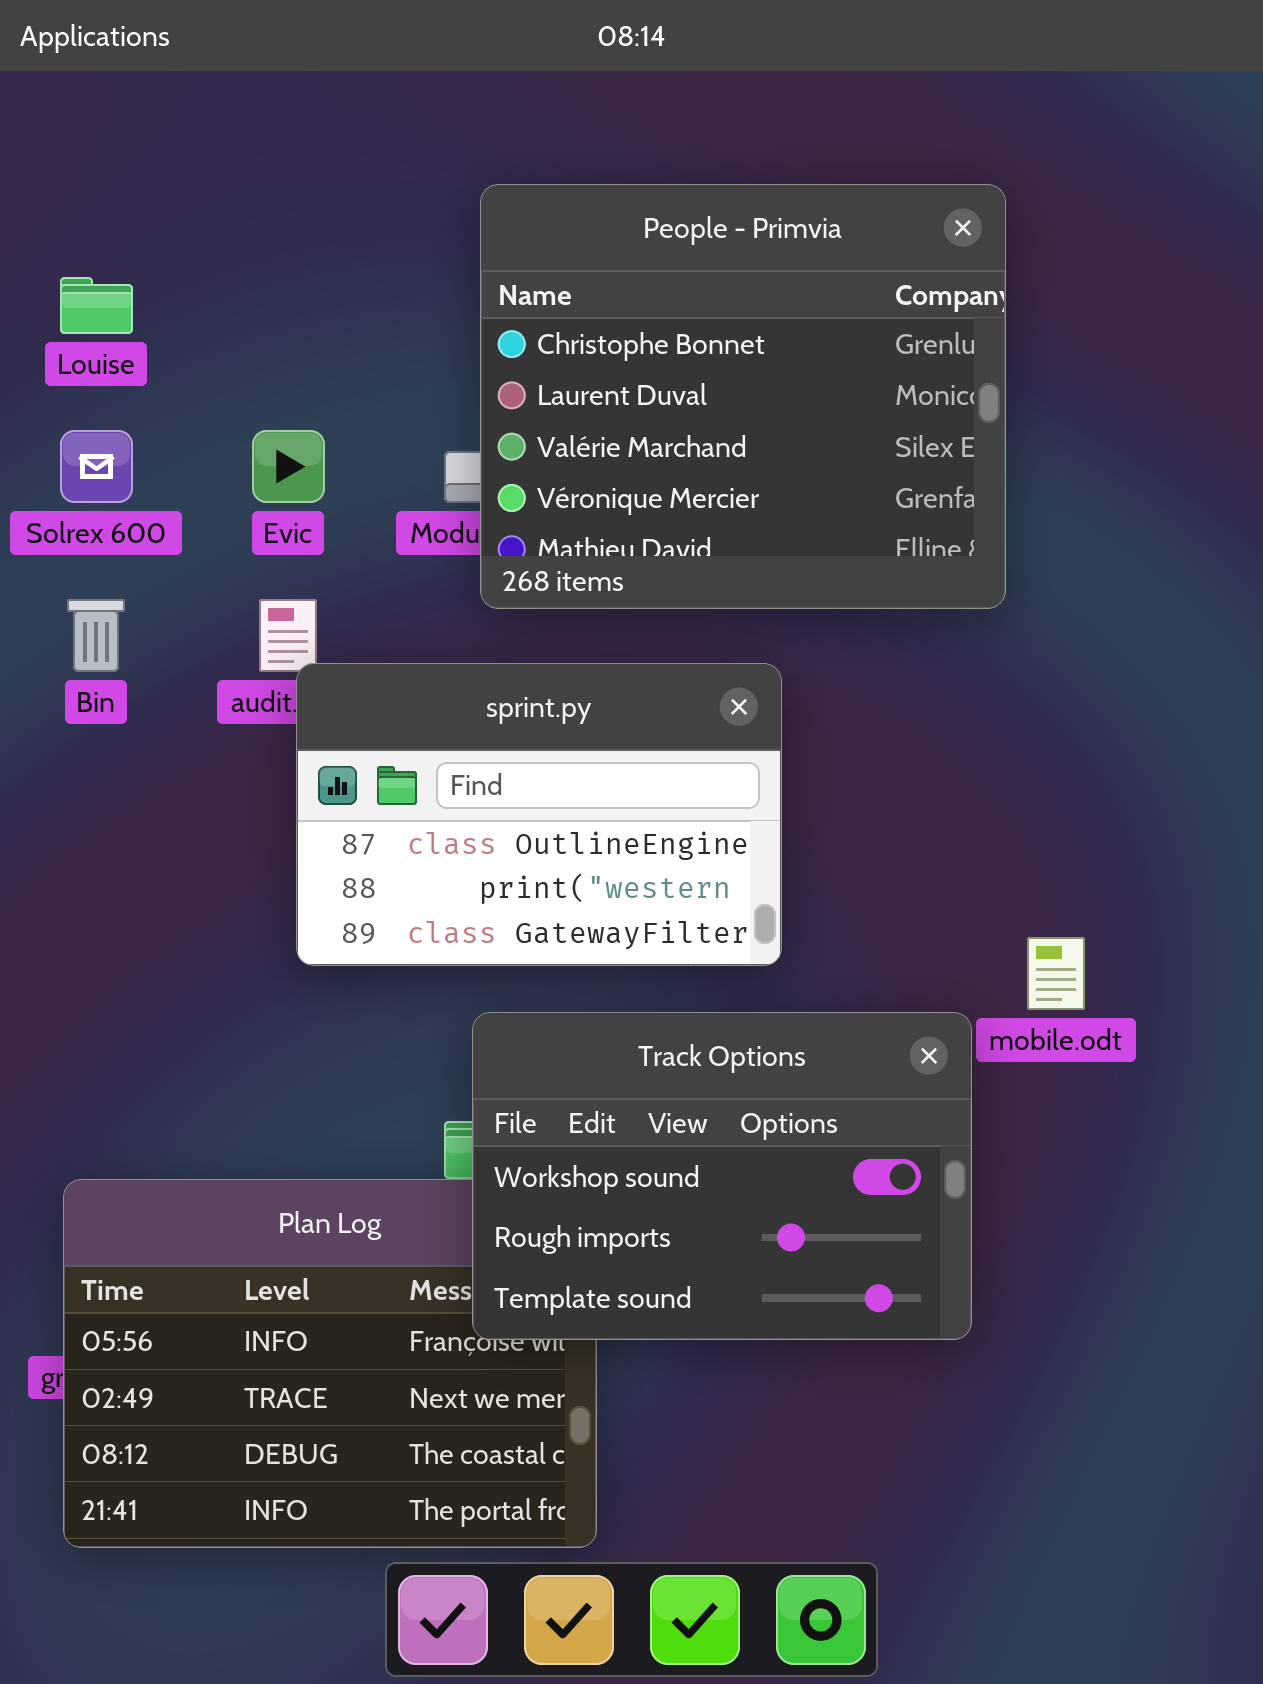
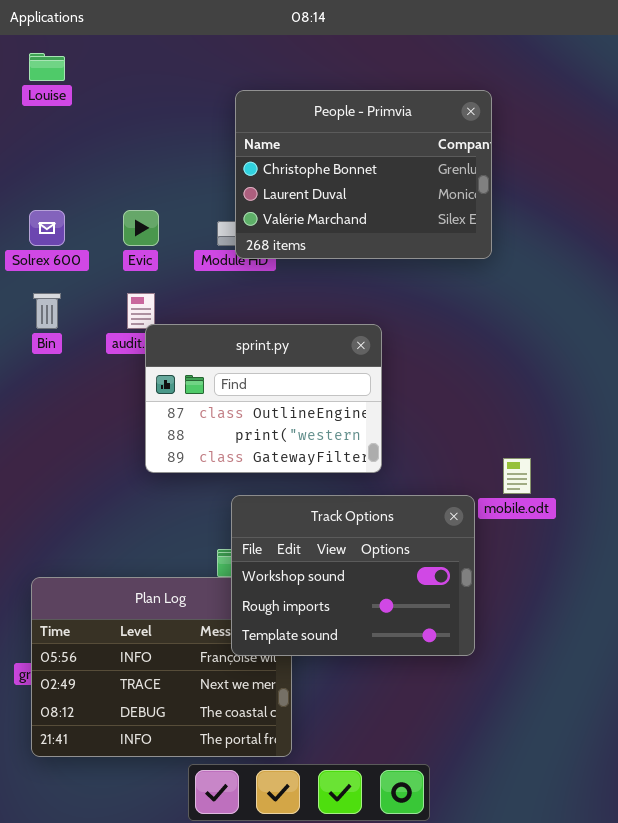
People - Primvia: [480,184,1006,609] -> [235,90,492,259], resized
Louise: [60,277,133,334] -> [29,53,65,81], moved

